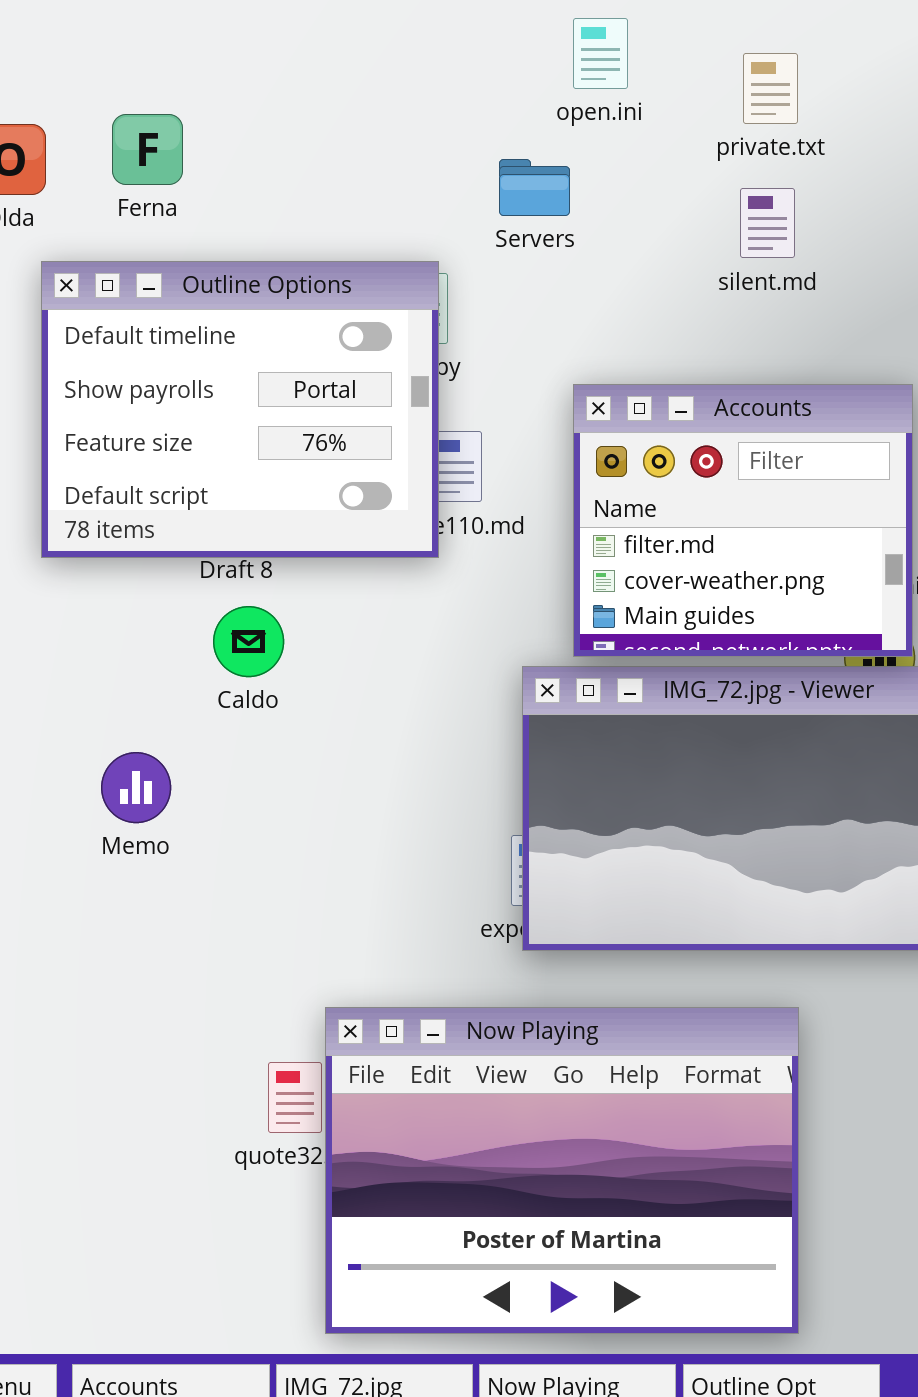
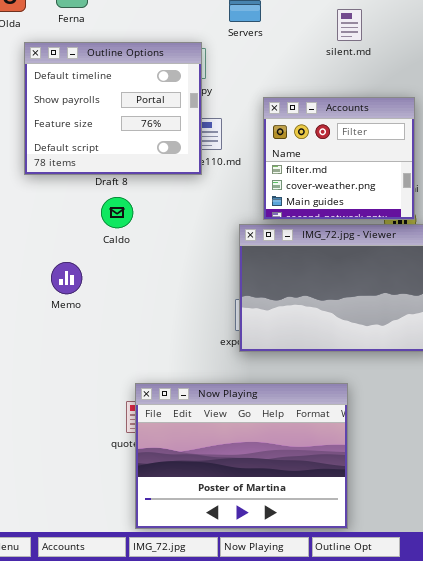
Now Playing: [325,1007,799,1334] -> [135,383,348,529], moved

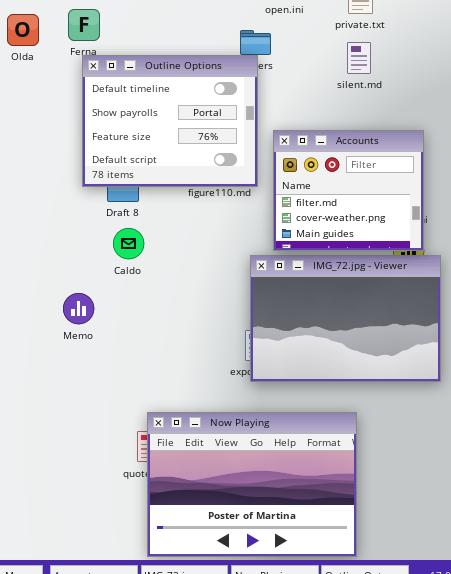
Outline Options: [24,42,202,175] -> [82,55,258,187], moved

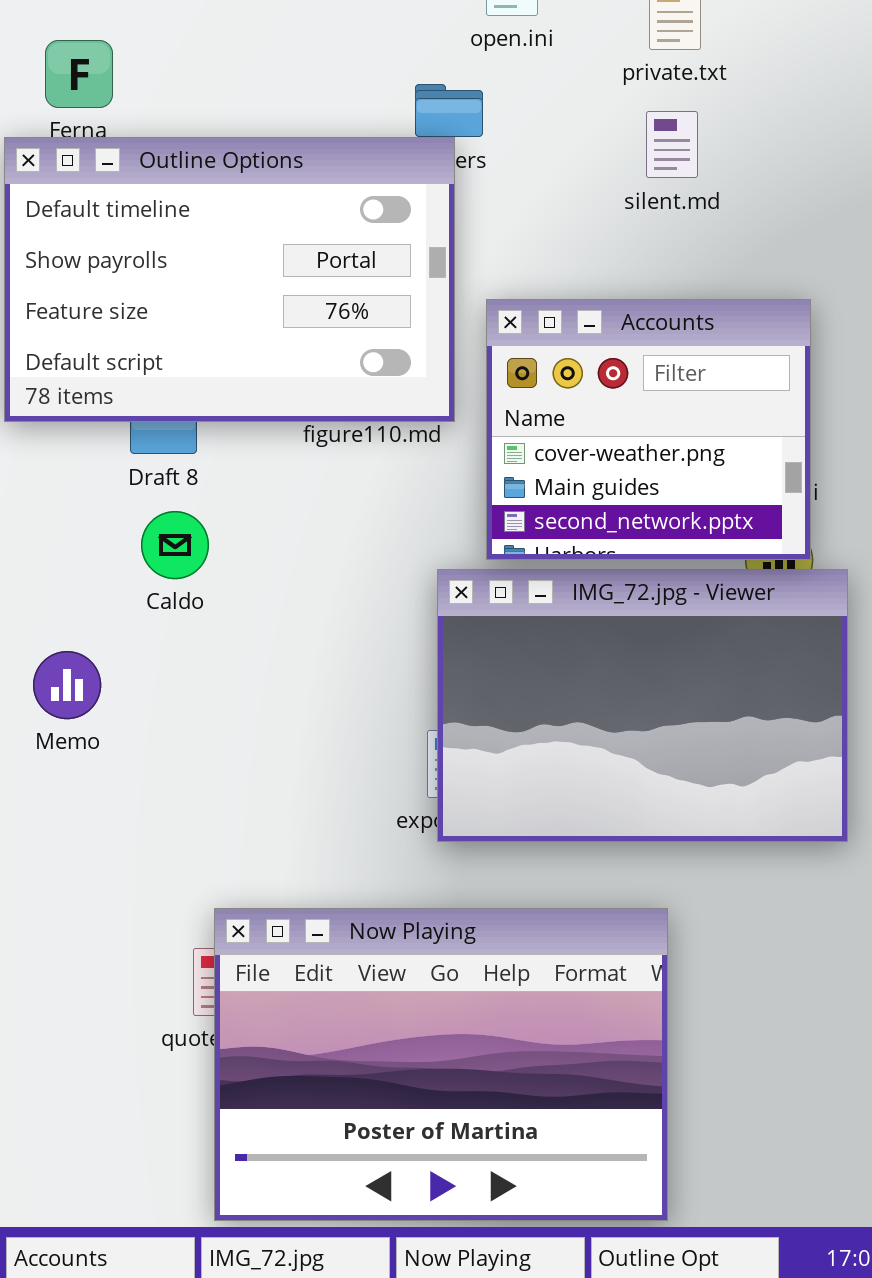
Outline Options: [82,55,258,187] -> [4,137,455,422], resized
Accounts: [273,130,424,251] -> [486,299,811,560], scrolled down 1 row

